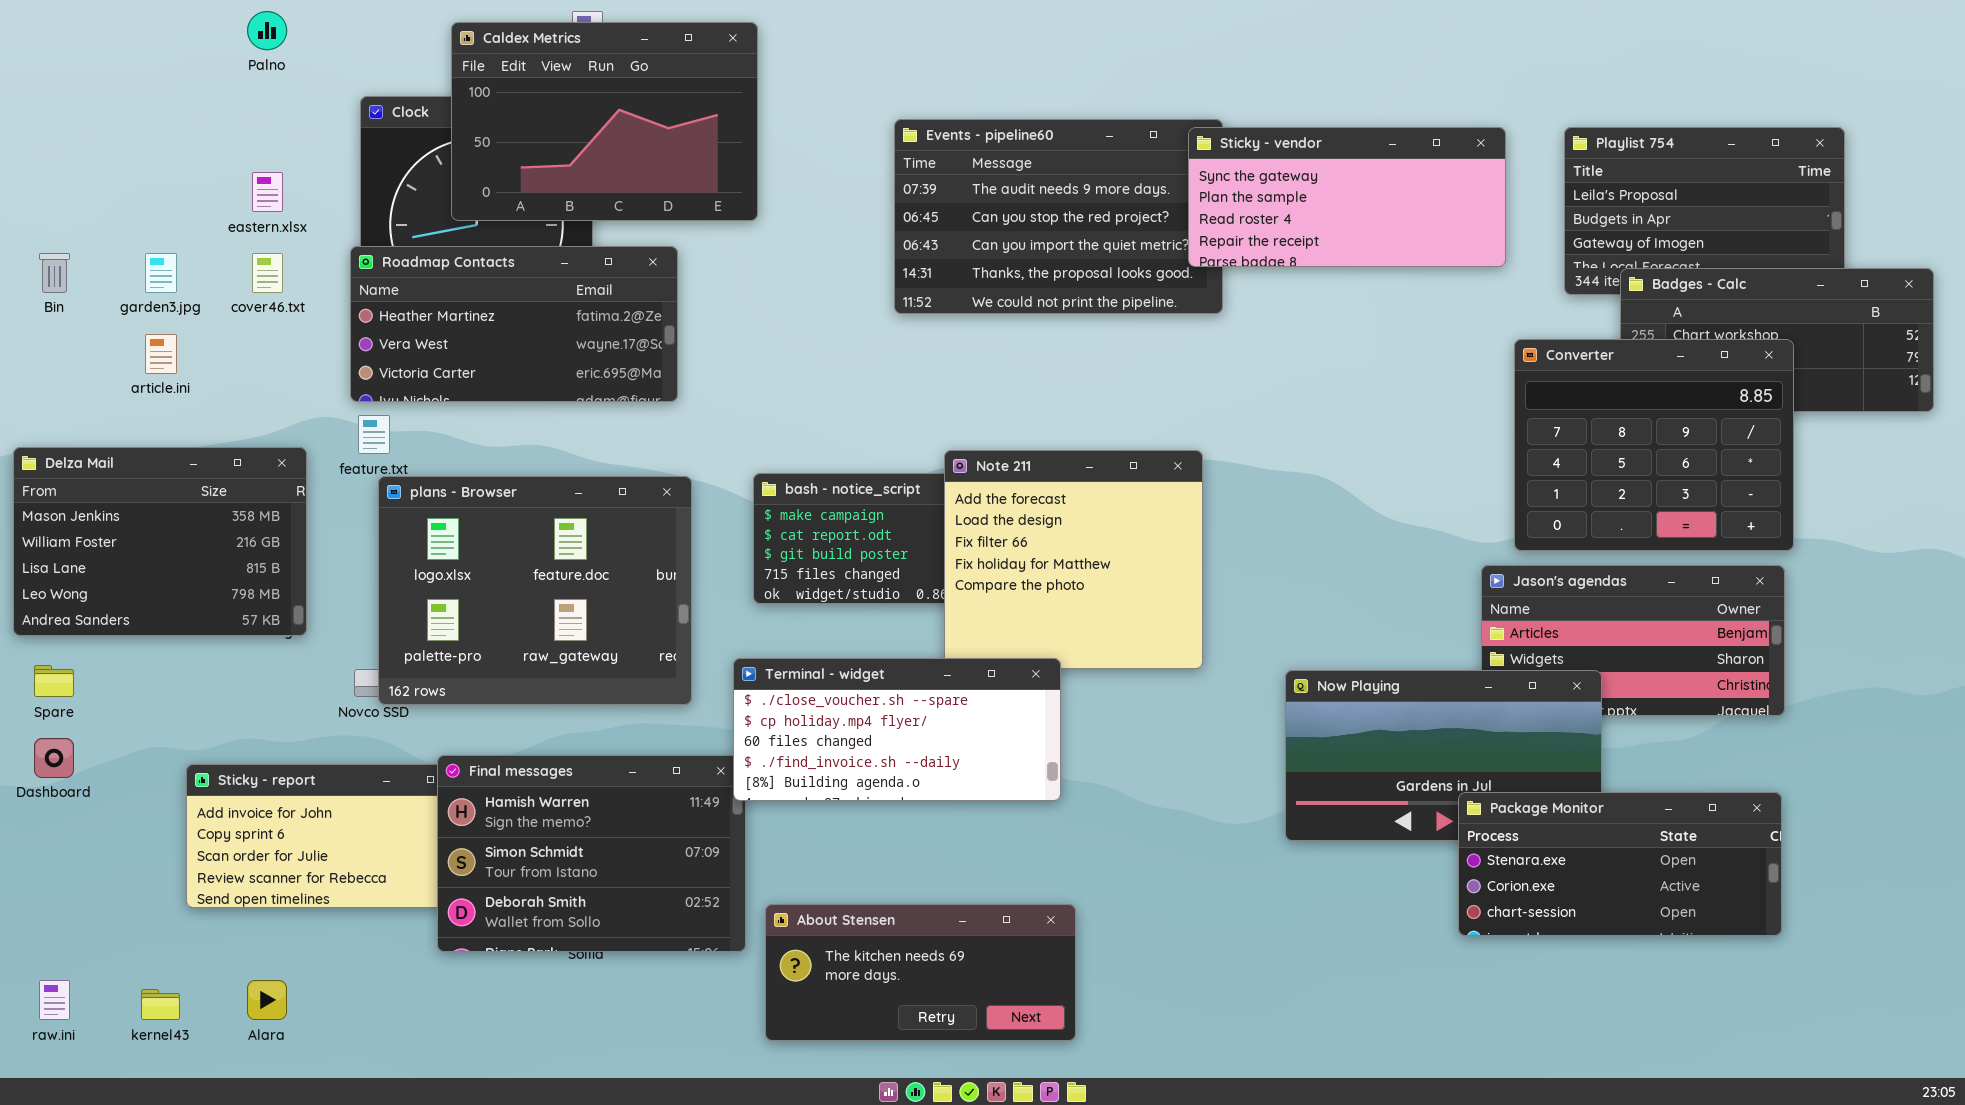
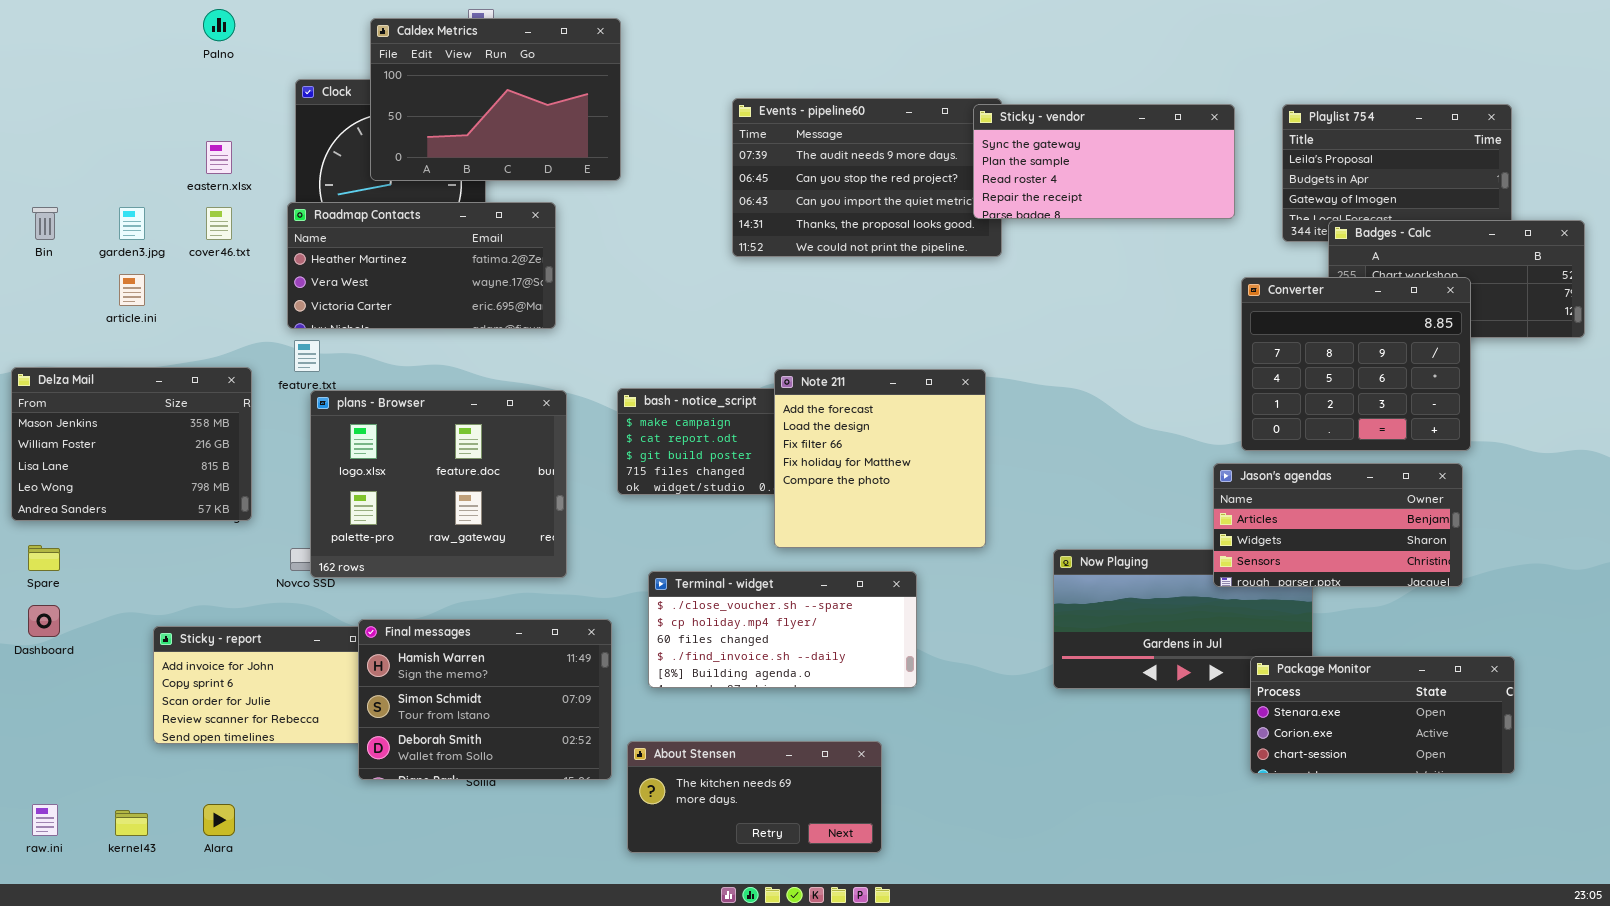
Jason's agendas: [1481,565,1785,716] -> [1213,463,1463,587], raised
Terminal - widget: [733,658,1061,801] -> [648,571,917,688], moved
Package Monitor: [1458,792,1782,936] -> [1250,656,1515,774], moved

